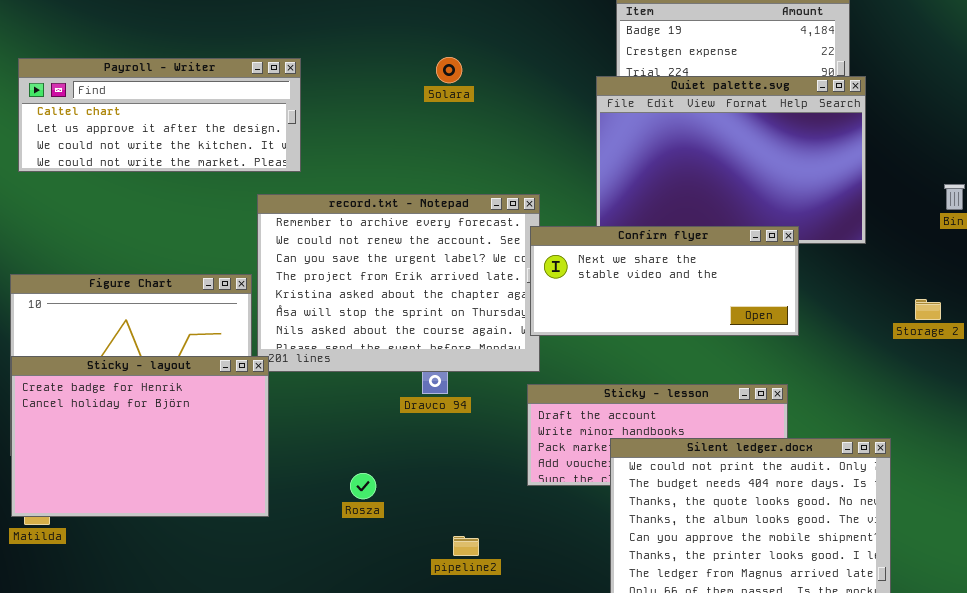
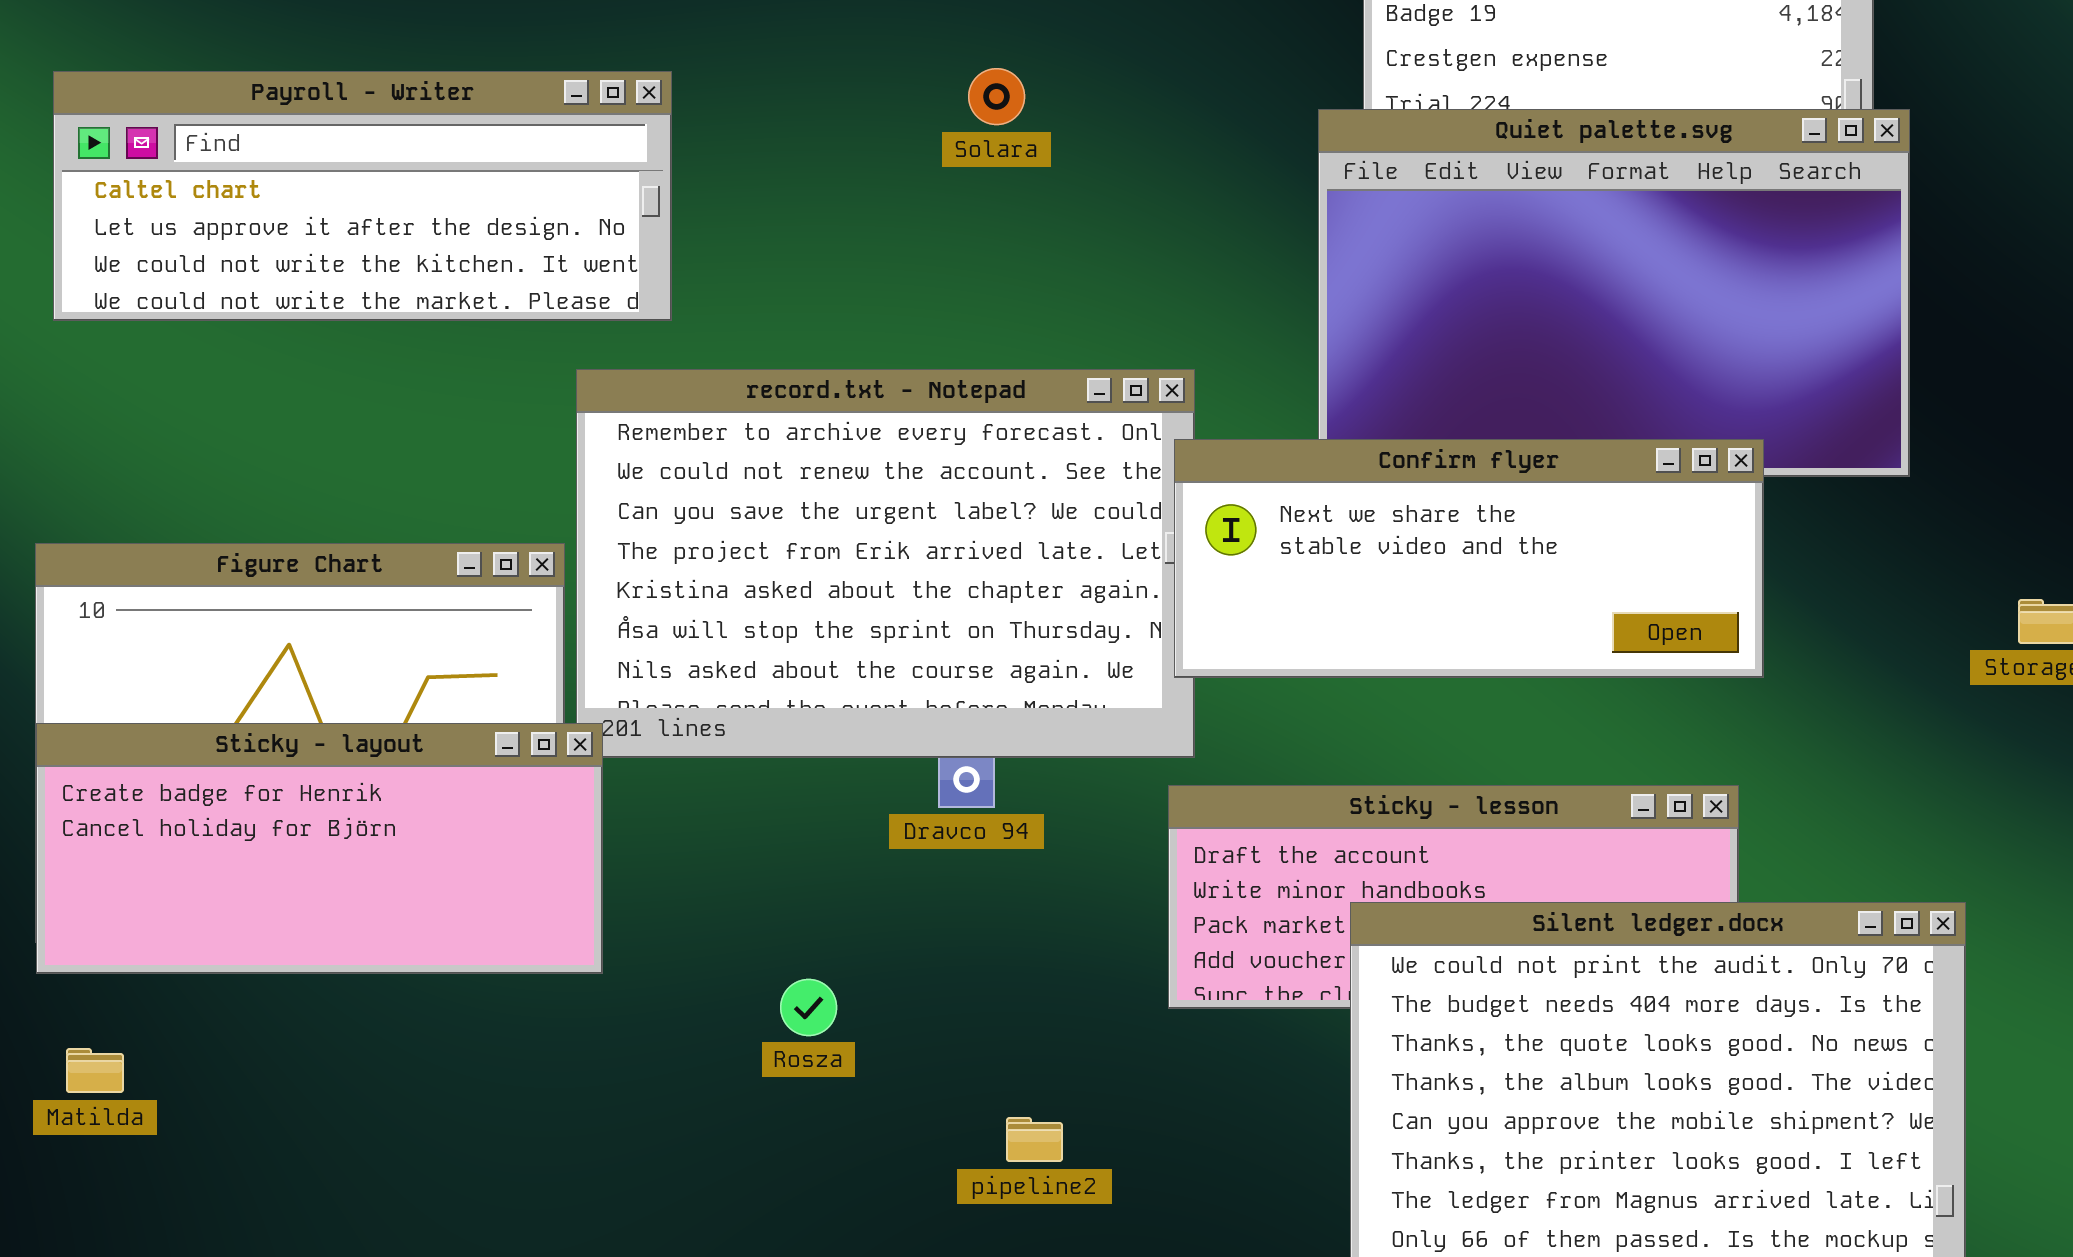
Sticky - layout: [11,356,269,517] -> [36,723,603,974], resized

